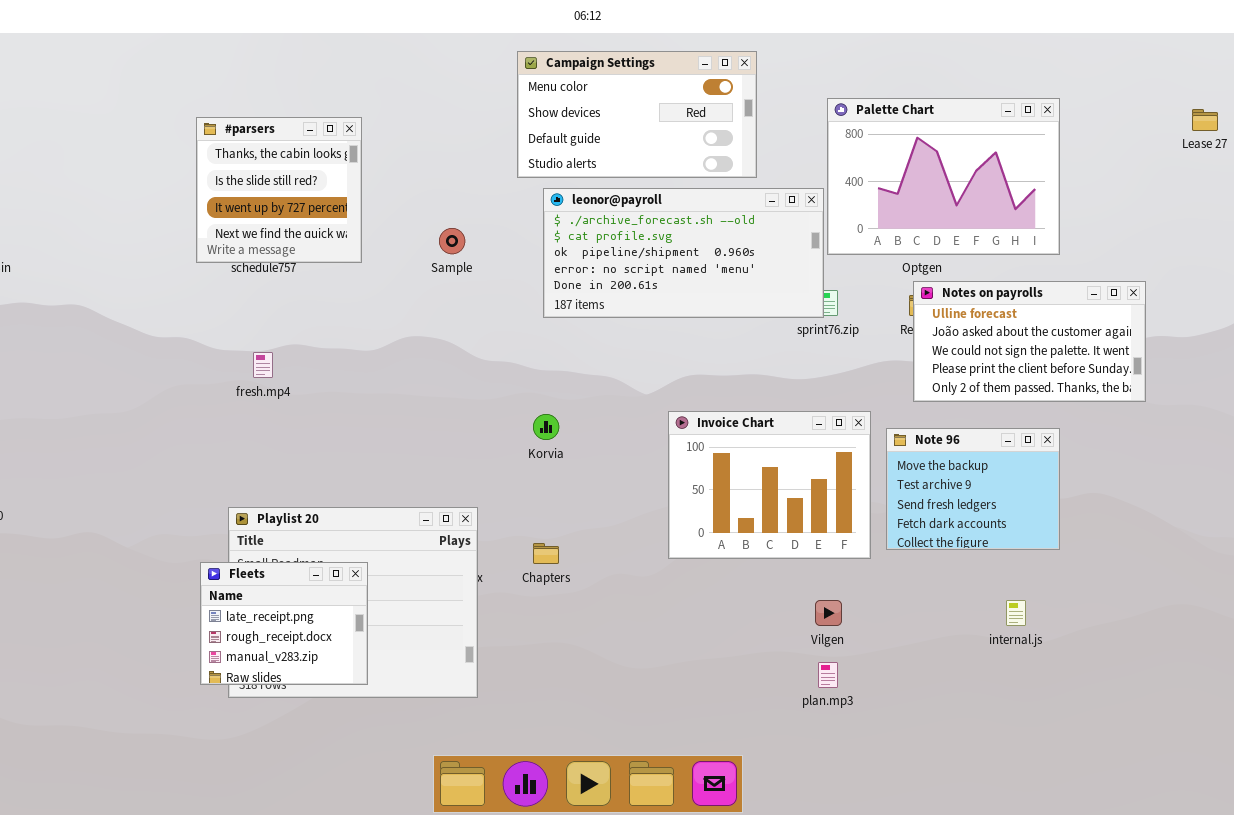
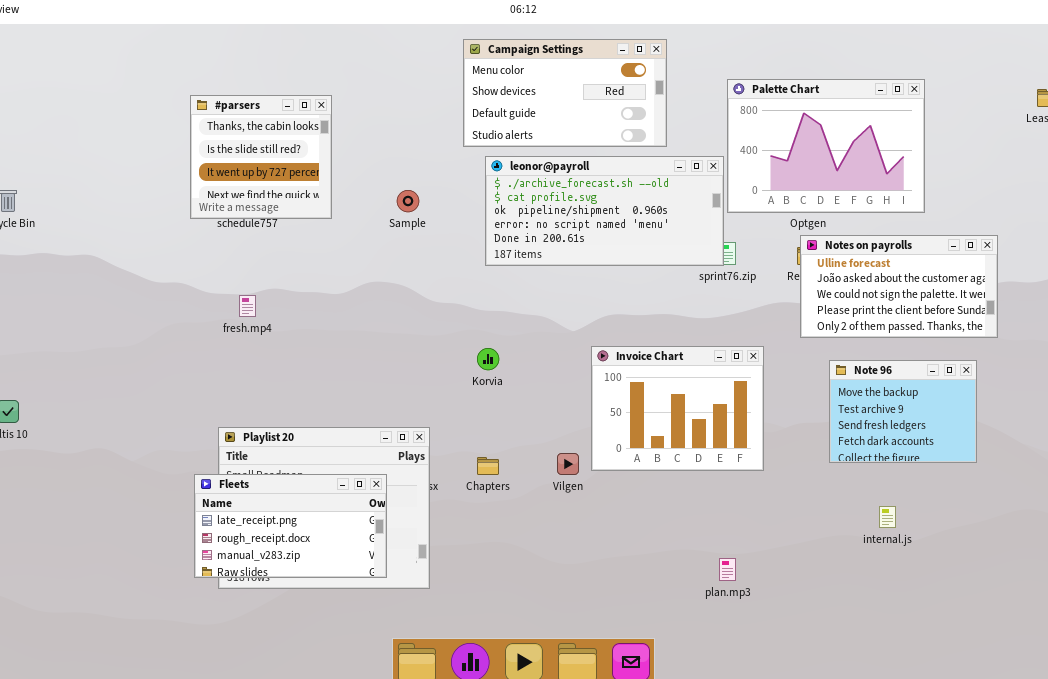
Note 96: [886,428,1060,550] -> [829,360,977,463], moved
Fleets: [200,562,368,685] -> [194,474,387,578], resized
Vilgen: [815,600,842,626] -> [557,453,579,475], moved

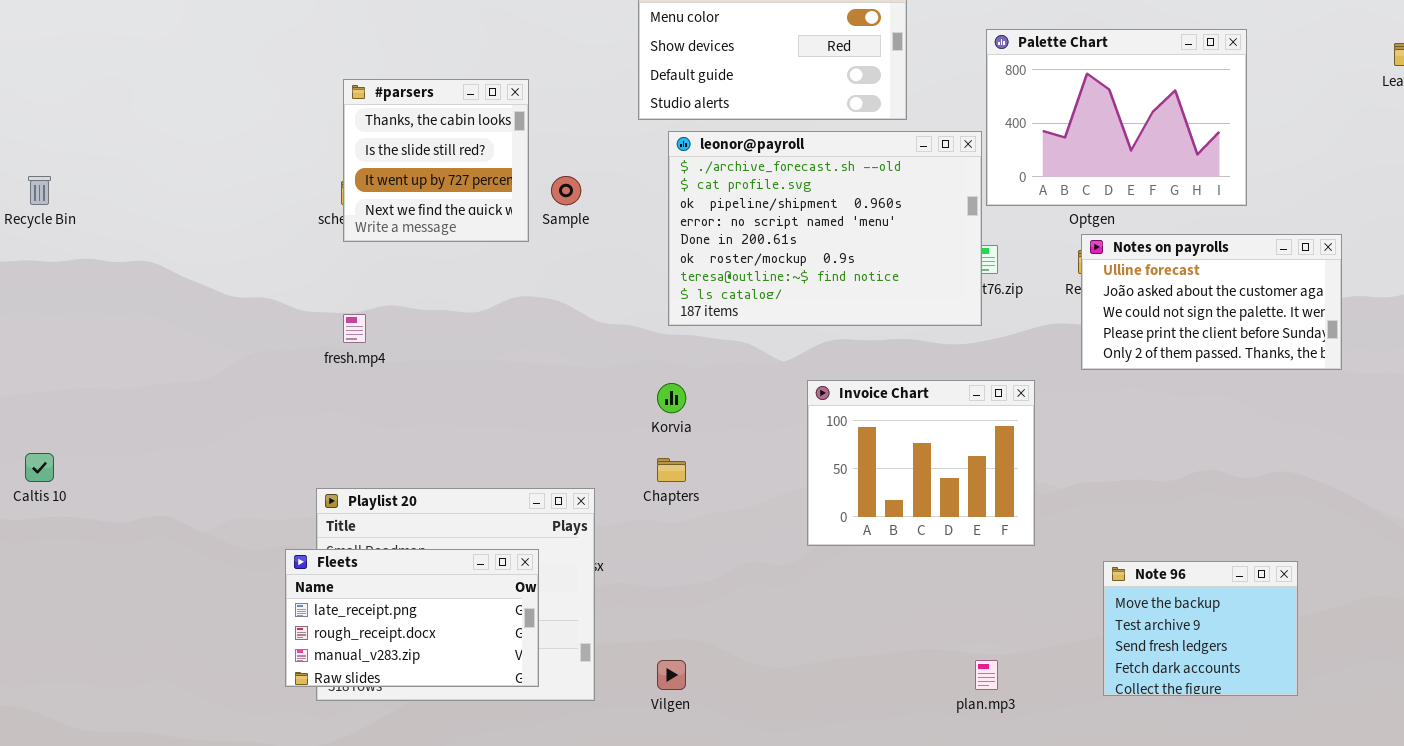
#parsers: [190,95,332,219] -> [343,79,529,242], moved
leonor@payroll: [485,156,724,266] -> [668,131,982,326], resized
Note 96: [829,360,977,463] -> [1103,561,1298,696], moved
Vilgen: [557,453,579,475] -> [657,660,686,690], moved
Chapters: [477,457,499,475] -> [657,458,686,482], moved

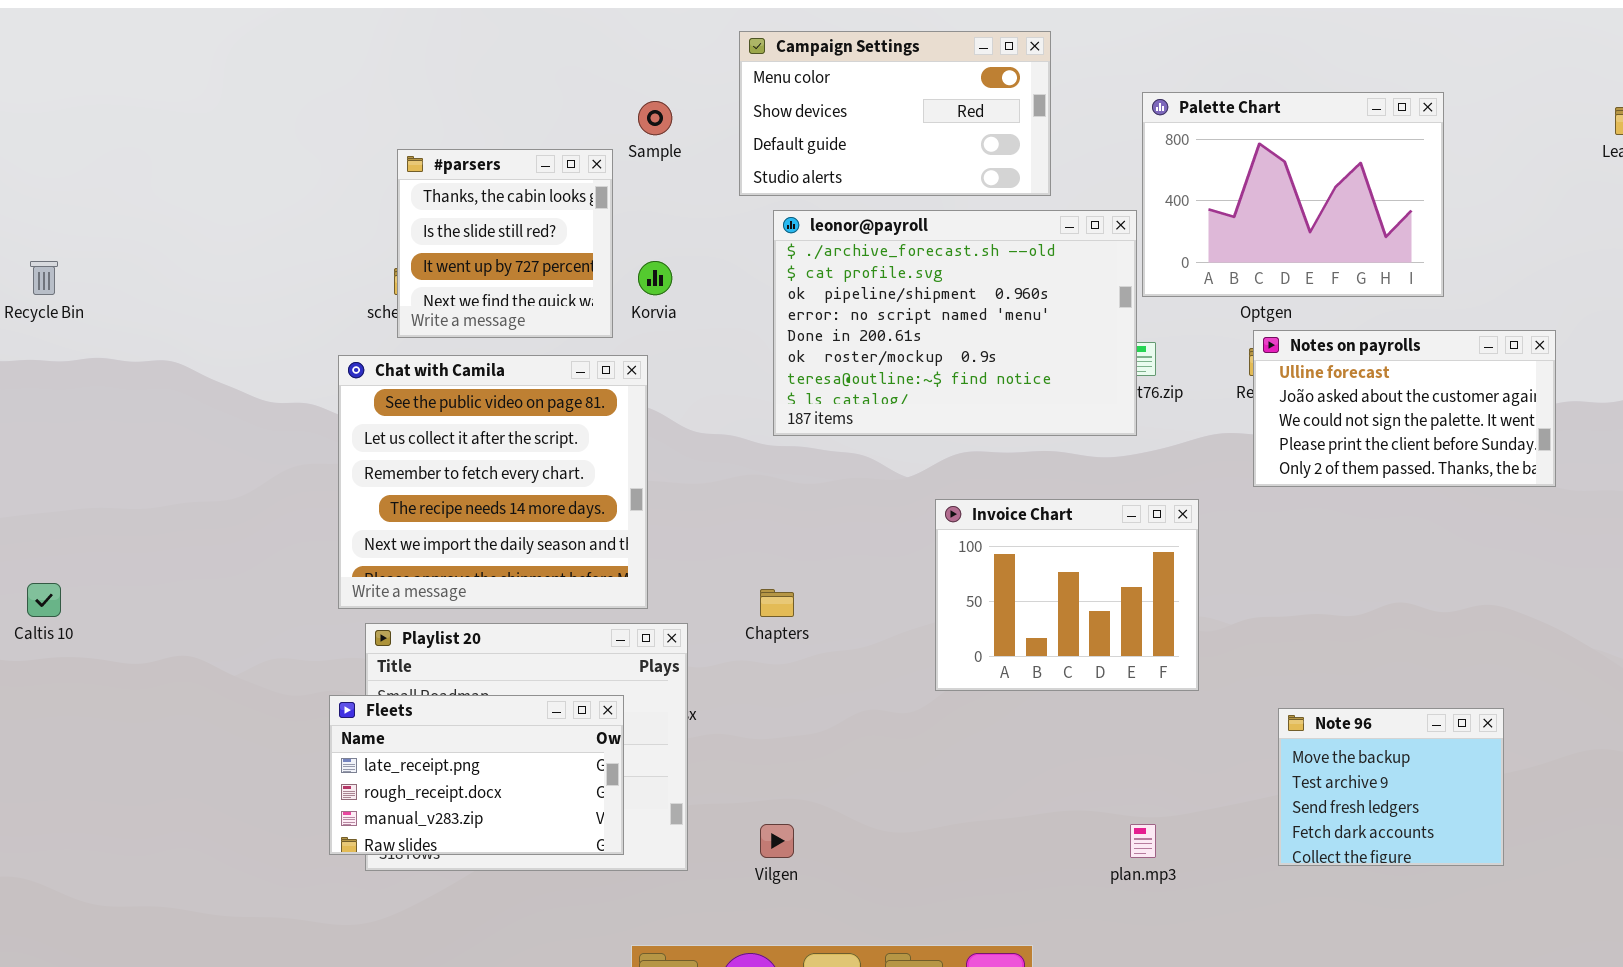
Sample: [551,176,581,205] -> [638,101,672,135], moved
Chat with Camila: none -> [338,355,648,609], opened
Korvia: [657,383,686,413] -> [638,261,672,295], moved

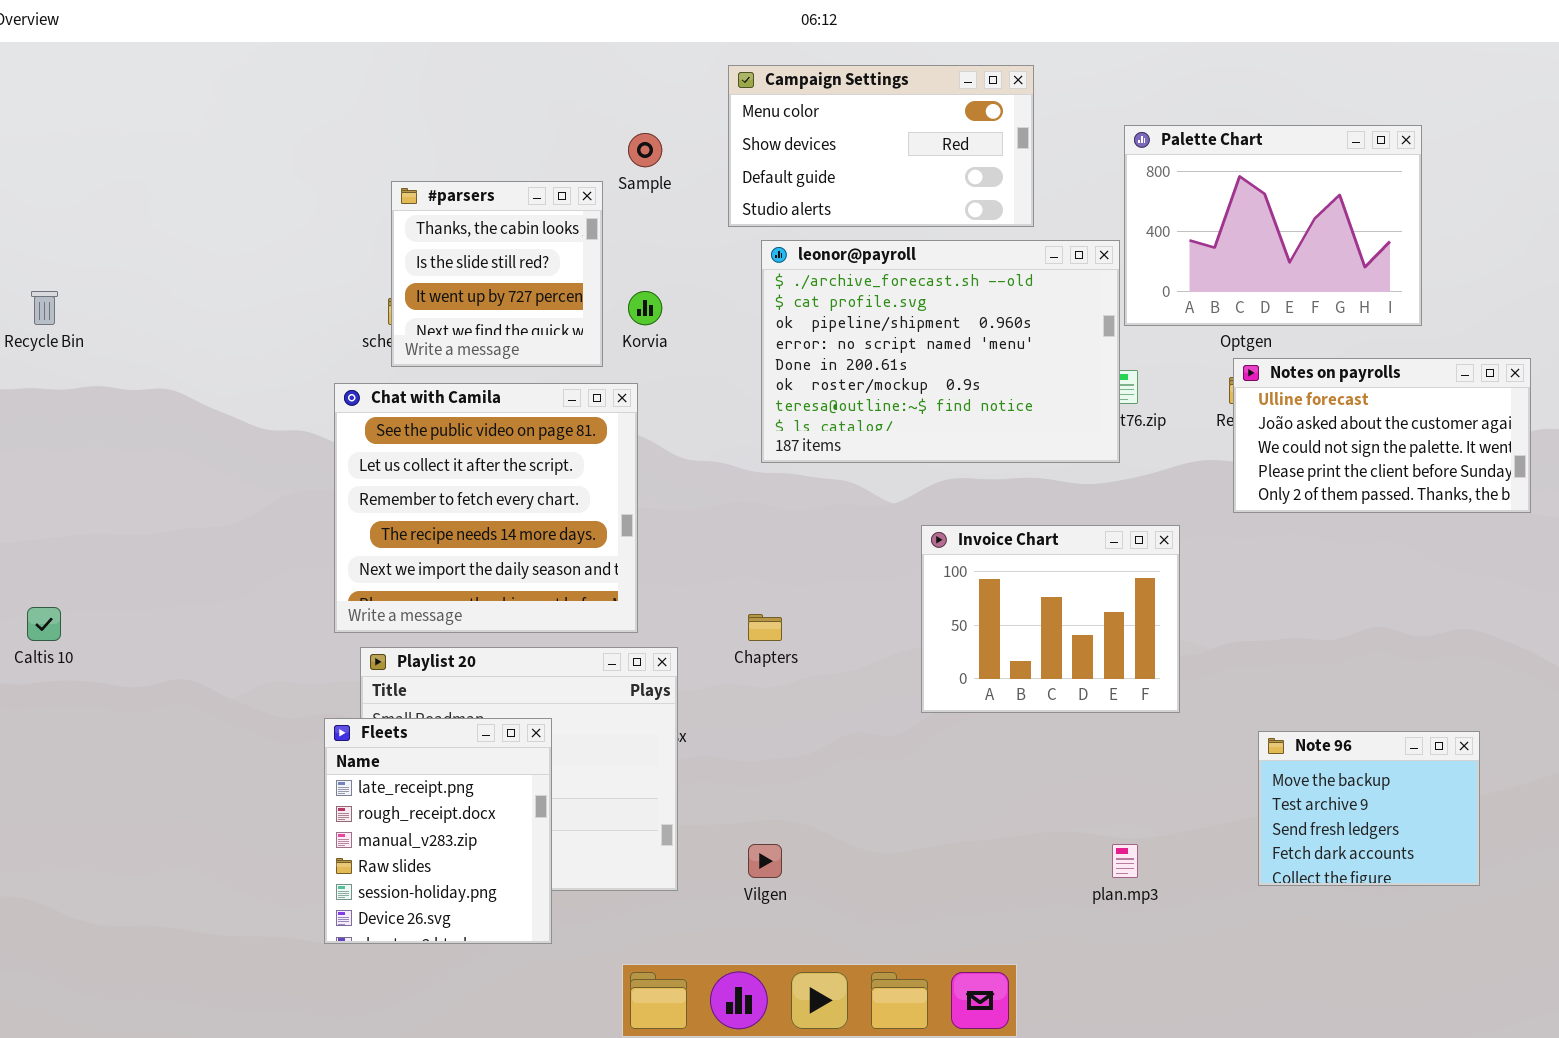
Fleets: [329,695,624,855] -> [324,718,552,944], resized

